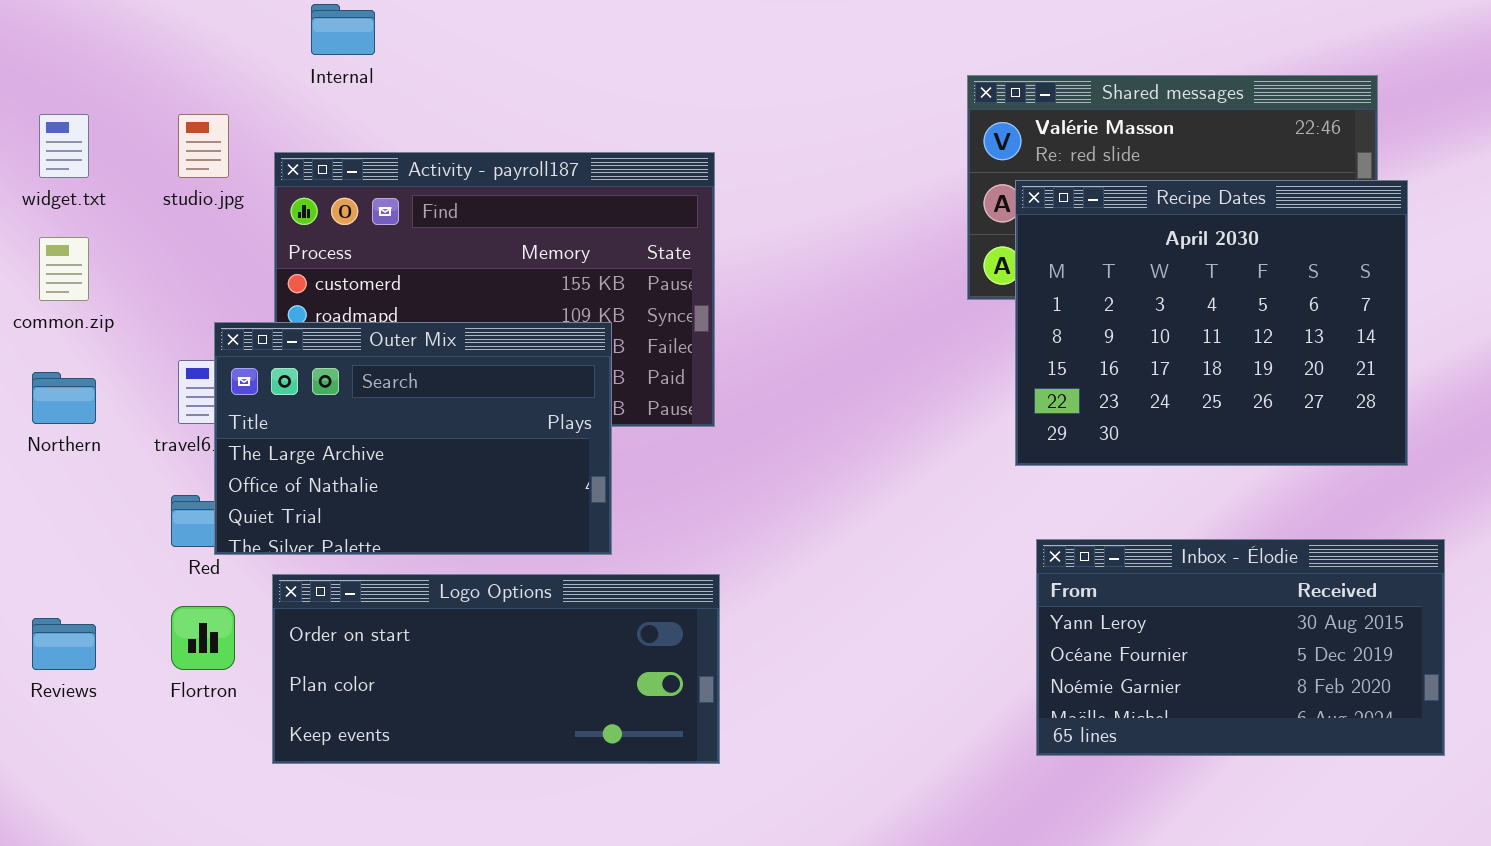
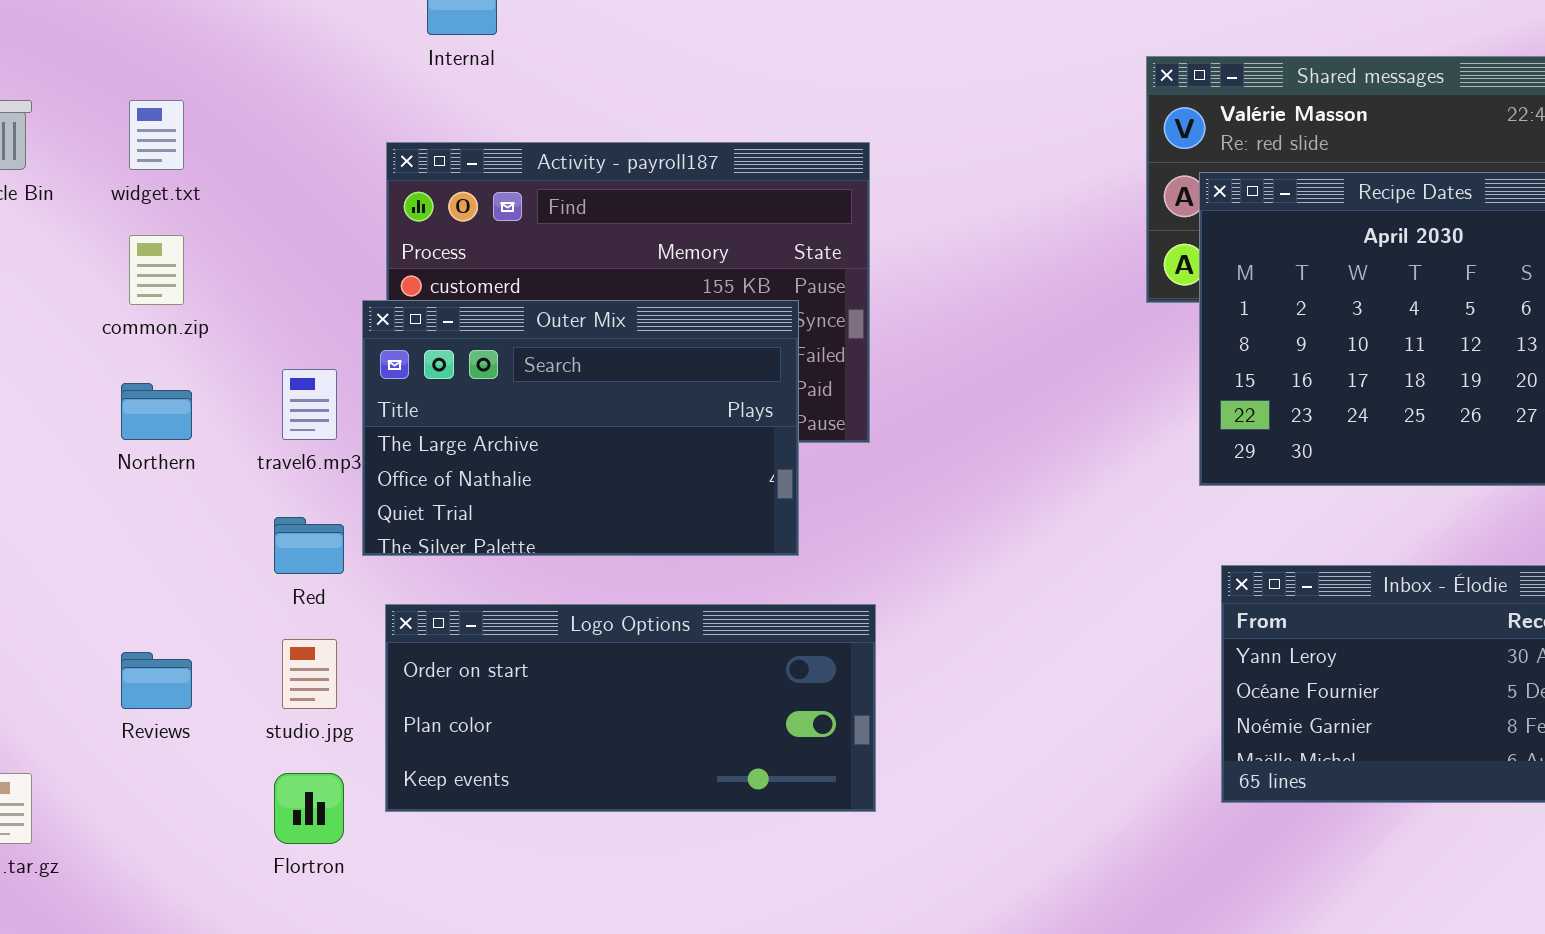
studio.jpg: [178,114,229,178] -> [282,639,337,709], moved
Outer Mix: [214,322,612,555] -> [362,300,799,556], moved
Flortron: [171,606,235,670] -> [274,773,344,844], moved

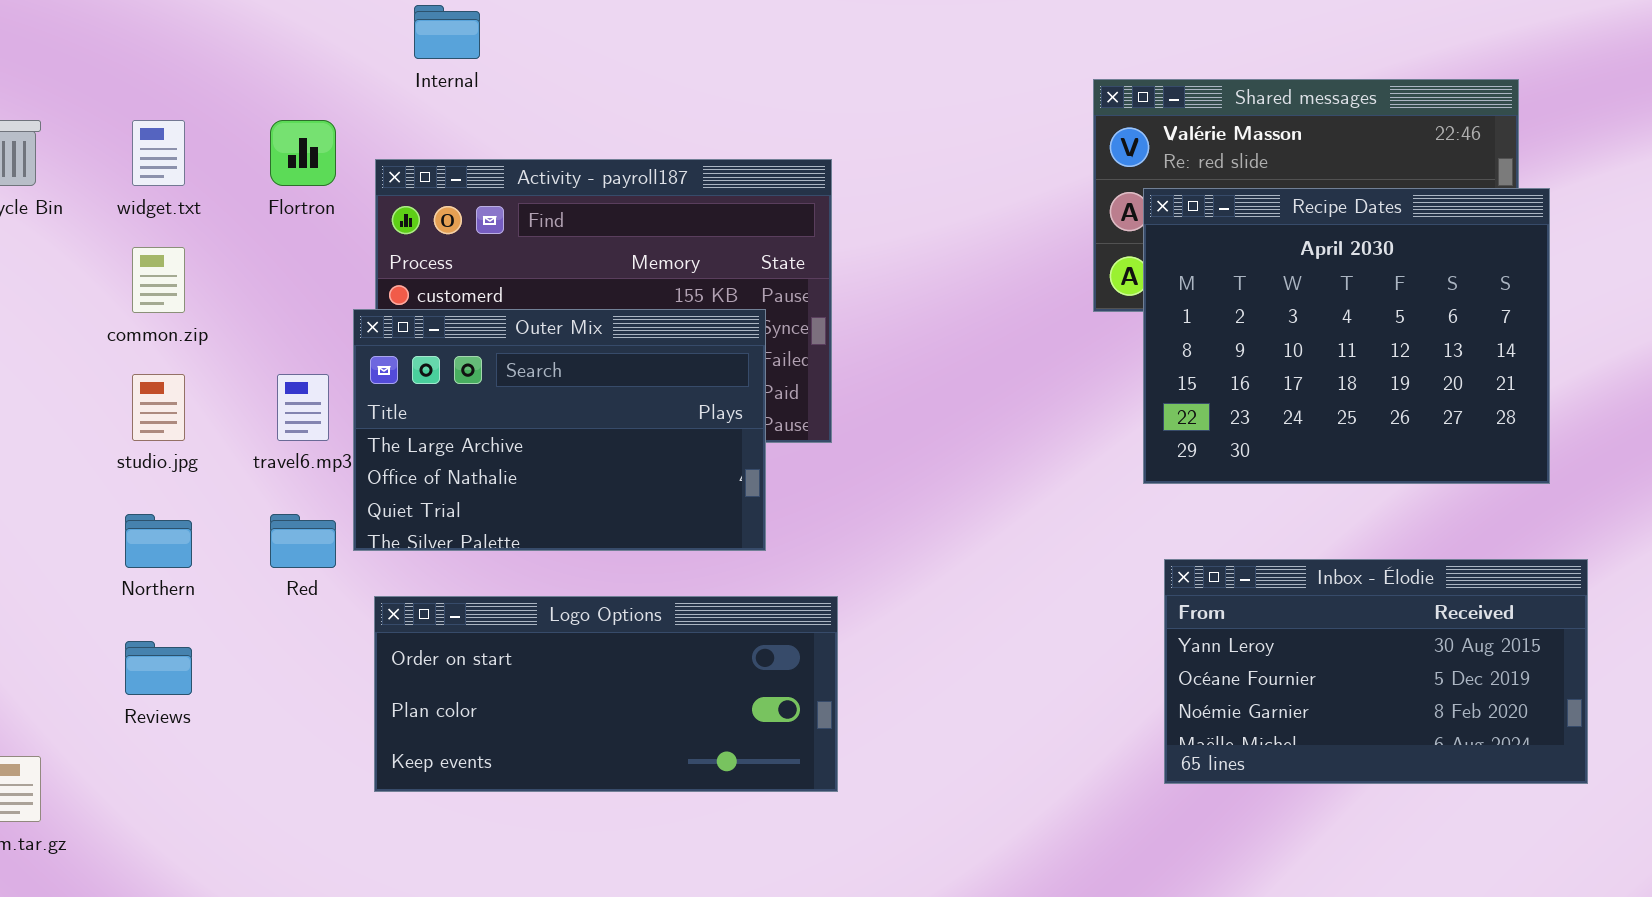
Northern: [121,383,192,440] -> [125,514,192,568], moved
studio.jpg: [282,639,337,709] -> [132,374,185,441], moved
Flortron: [274,773,344,844] -> [270,120,336,186], moved

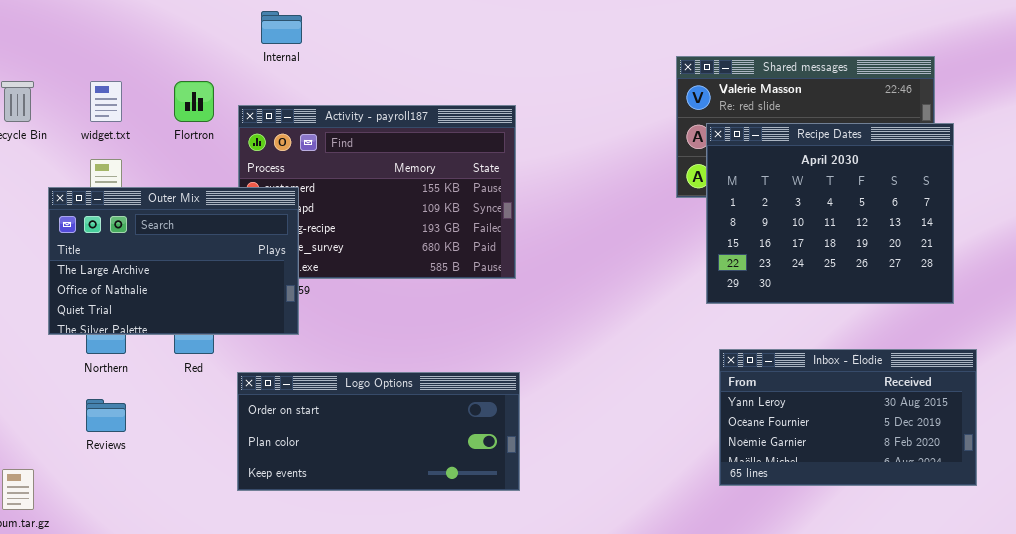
Outer Mix: [353,309,766,551] -> [48,187,299,335], moved

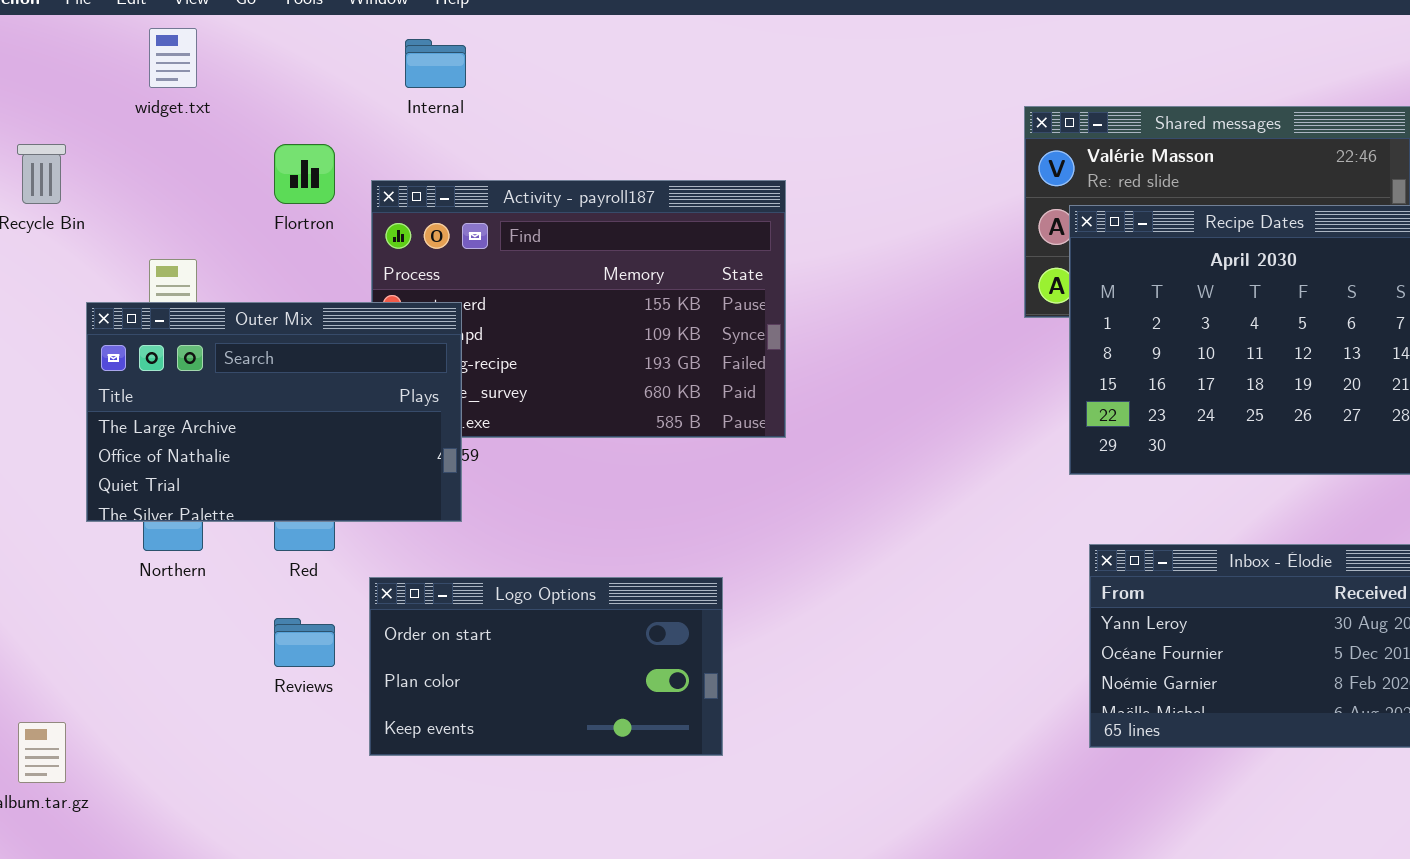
widget.txt: [90,81,122,122] -> [149,28,197,88], moved
Logo Options: [237,372,520,491] -> [369,577,723,756], resized
Reviews: [86,399,126,432] -> [274,618,335,667], moved

